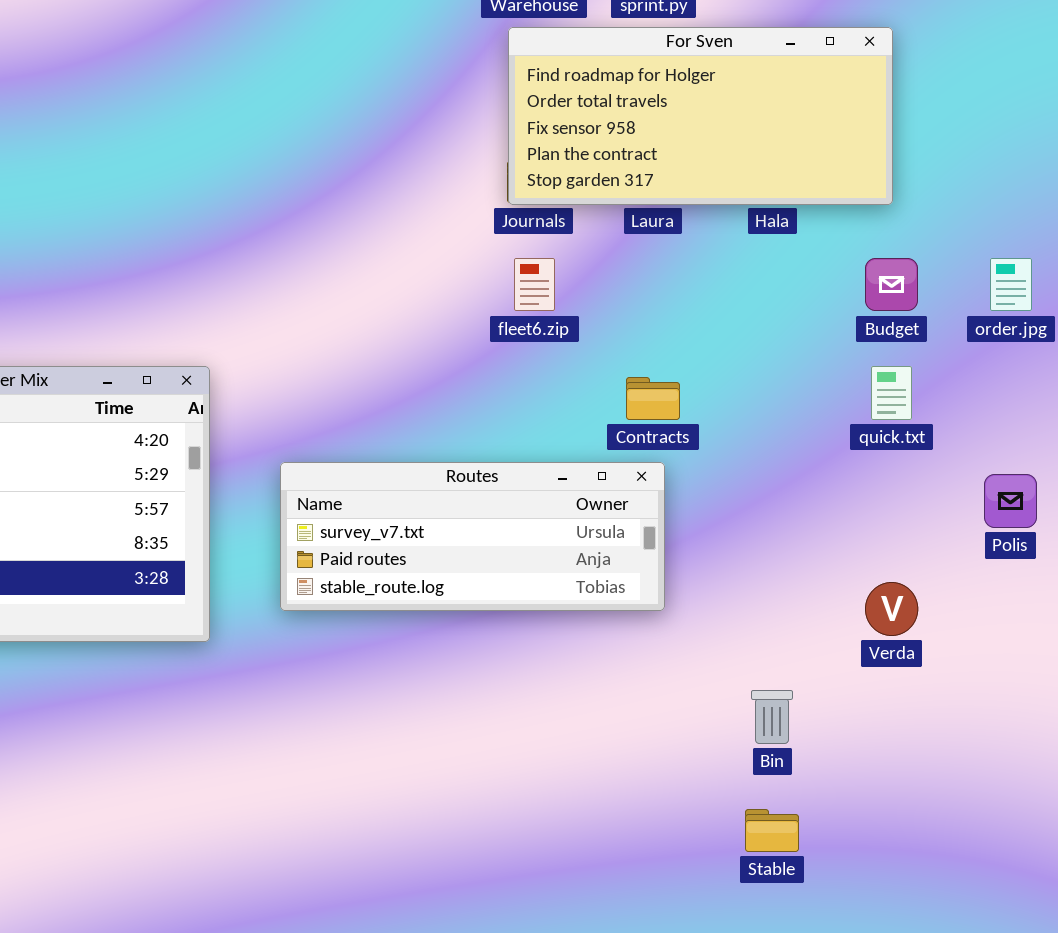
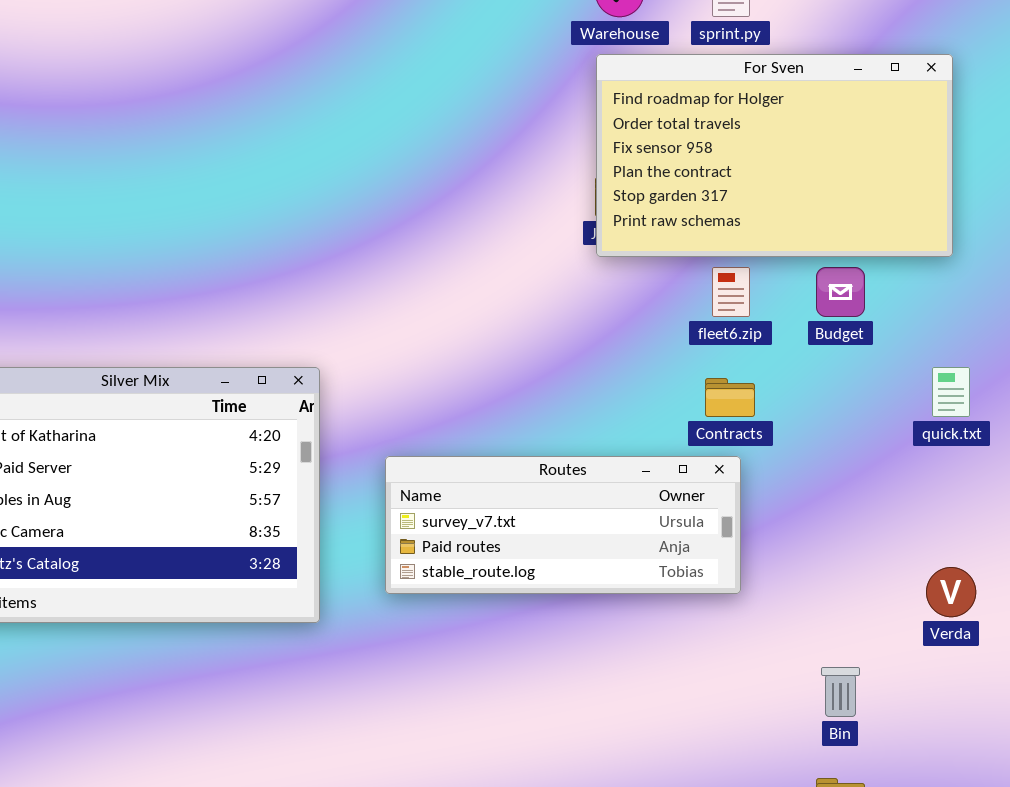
For Sven: [508,27,893,205] -> [596,54,953,257], resized
fleet6.zip: [514,258,555,311] -> [712,267,750,317], moved
Budget: [865,258,918,311] -> [816,267,865,317], moved

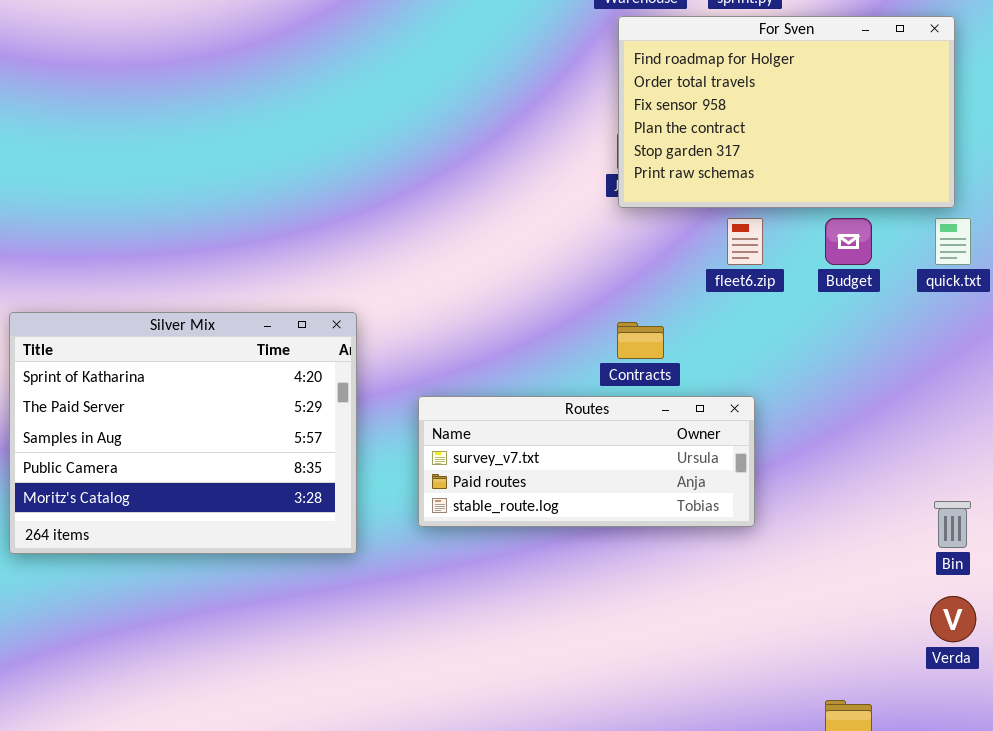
quick.txt: [932,367,970,417] -> [935,218,971,265], moved
Contracts: [705,378,755,417] -> [617,322,664,359], moved
Verda: [926,567,976,617] -> [930,596,976,642], moved
Bin: [821,667,860,717] -> [934,501,971,548], moved

